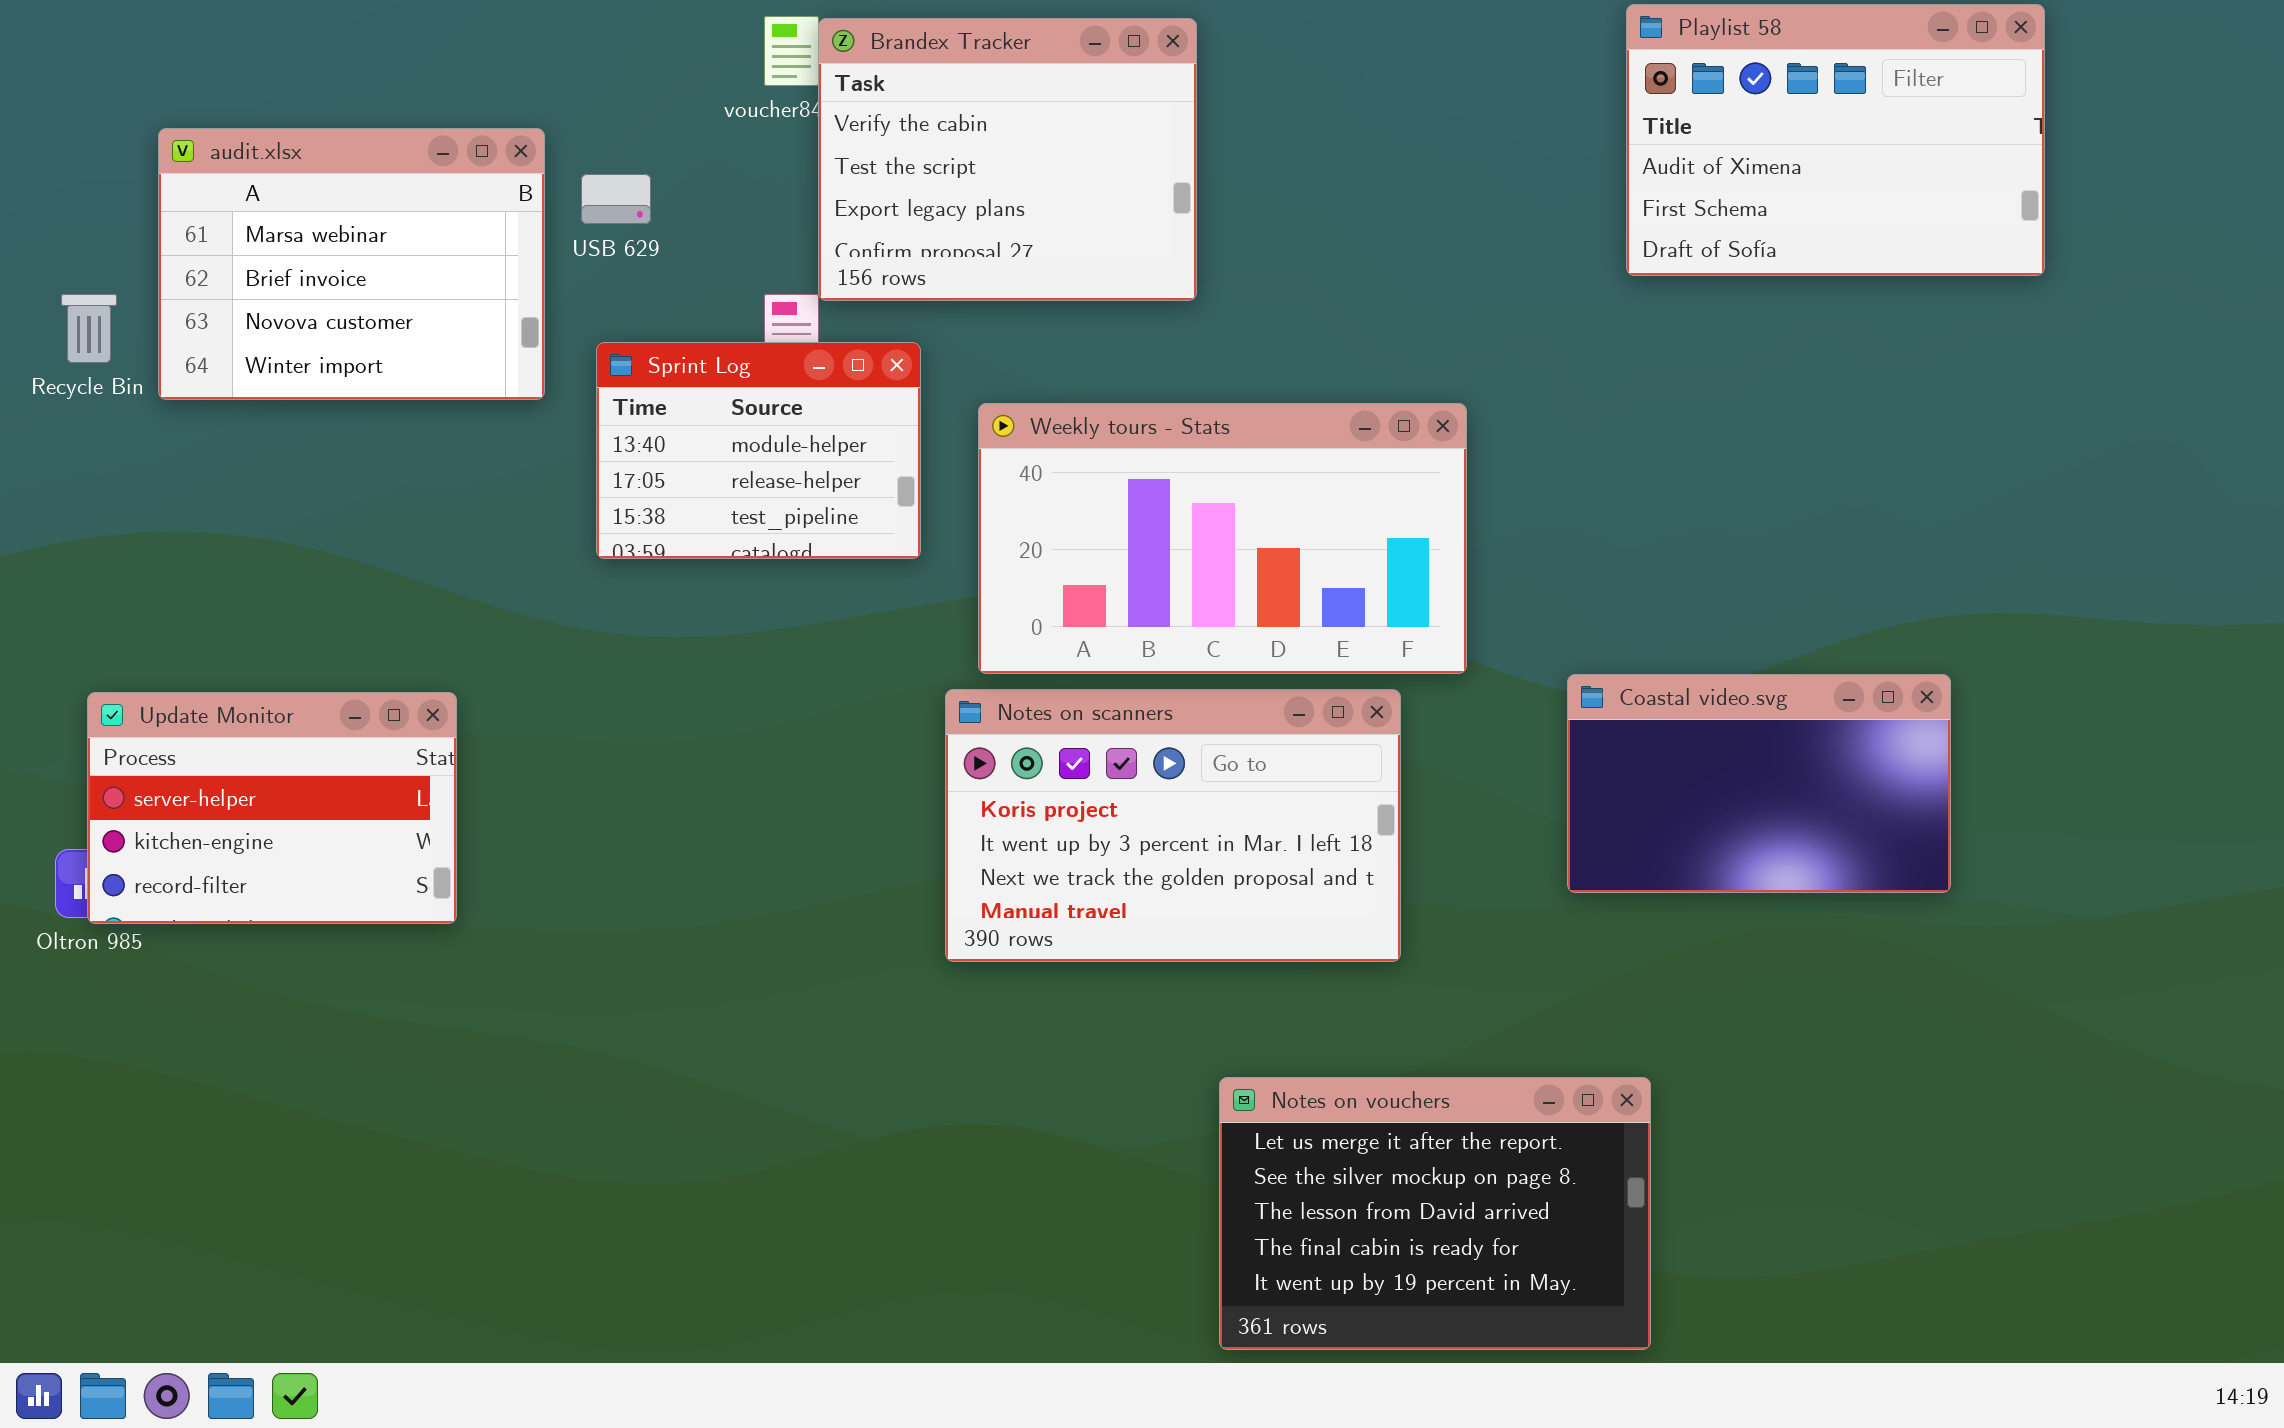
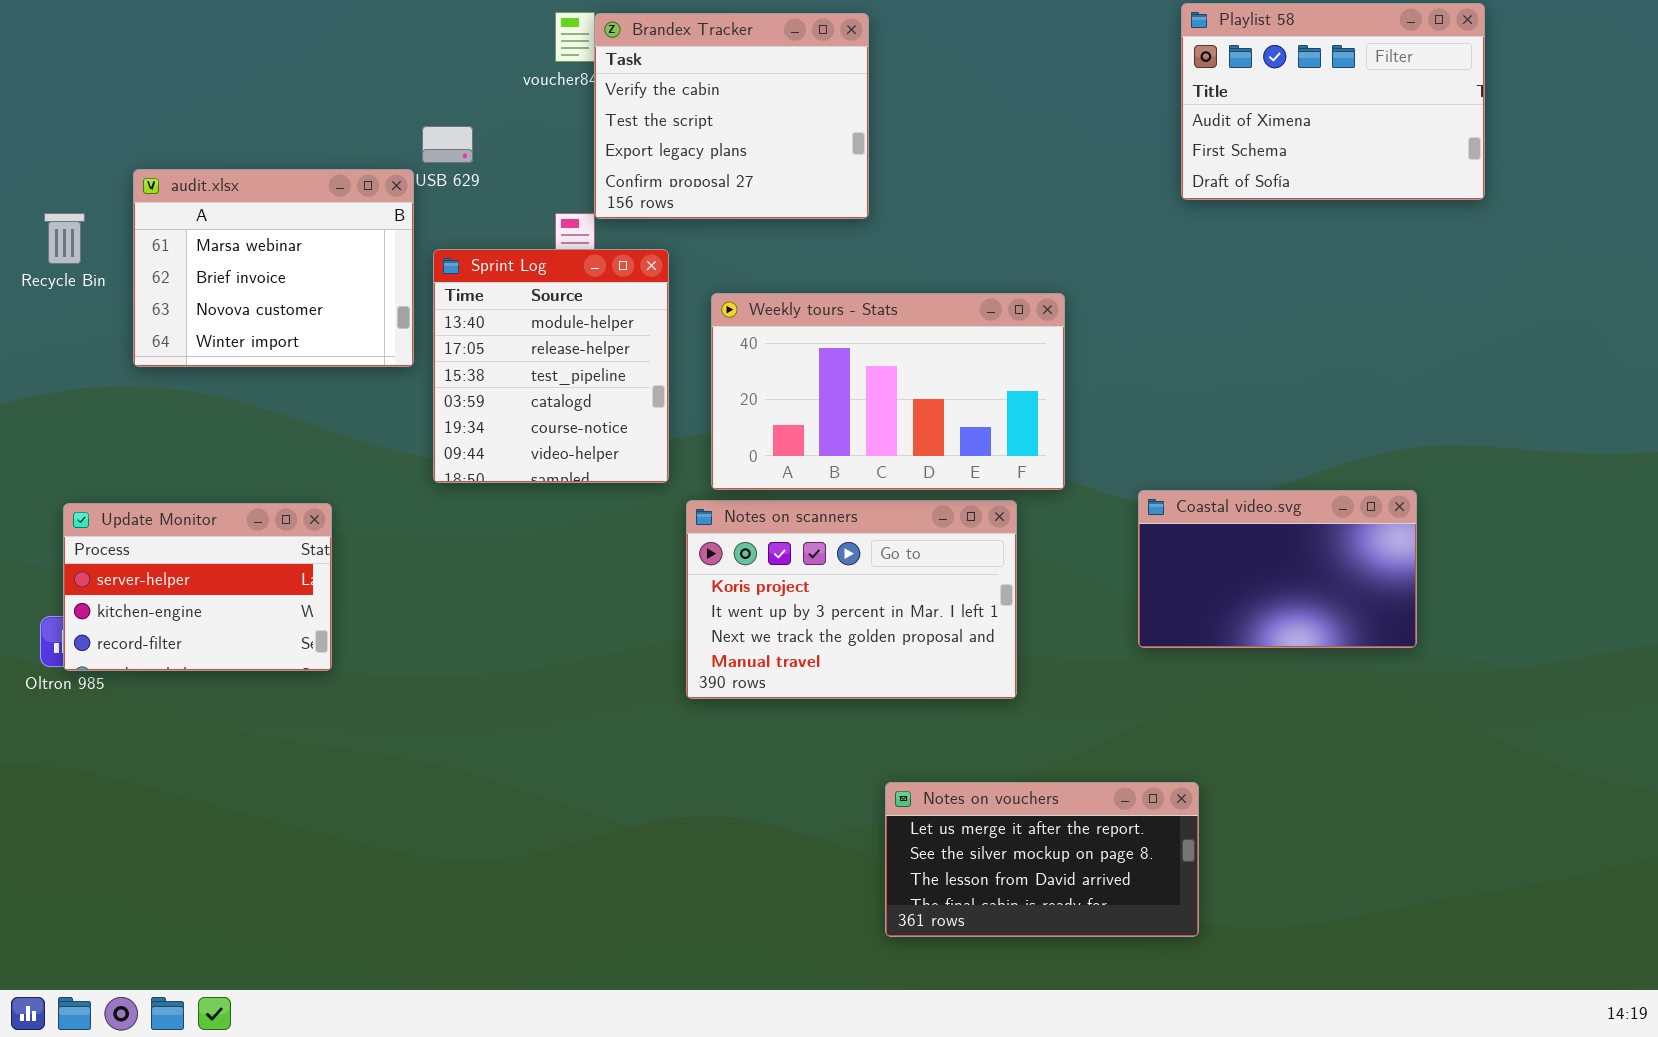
audit.xlsx: [158,128,545,400] -> [133,169,414,367], moved
Sprint Log: [596,342,921,559] -> [433,249,669,483], resized
Notes on vouchers: [1219,1077,1651,1350] -> [885,782,1199,937], resized

